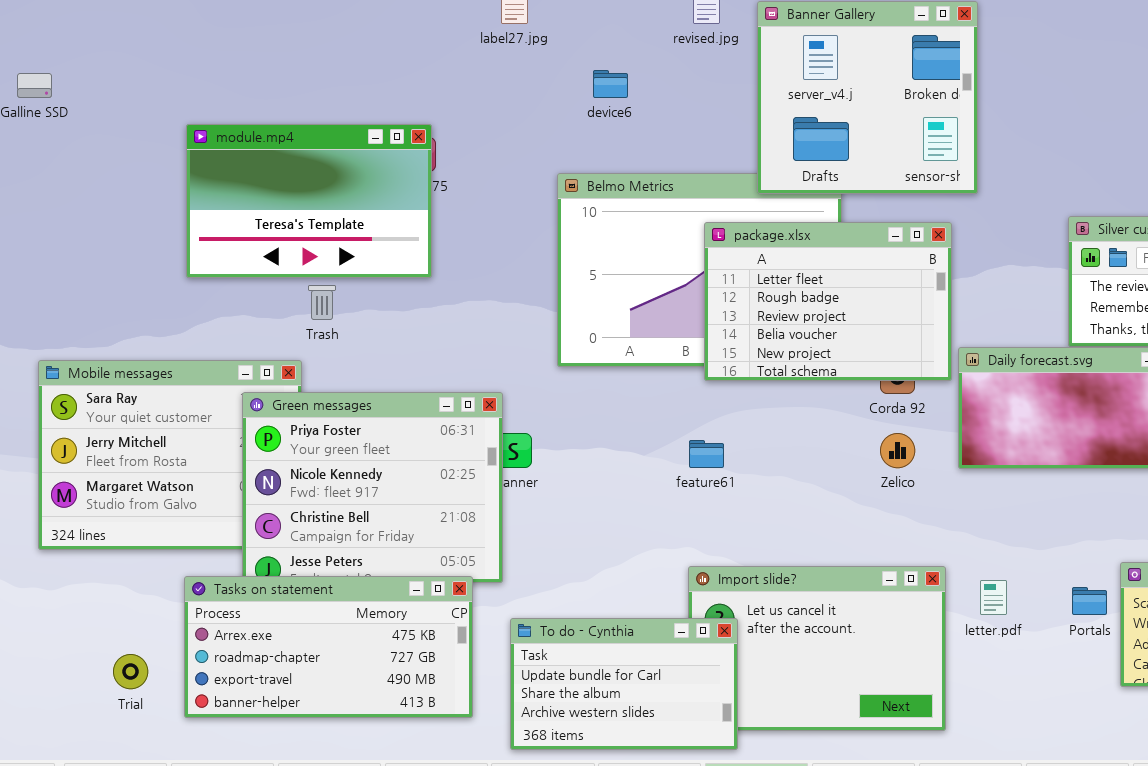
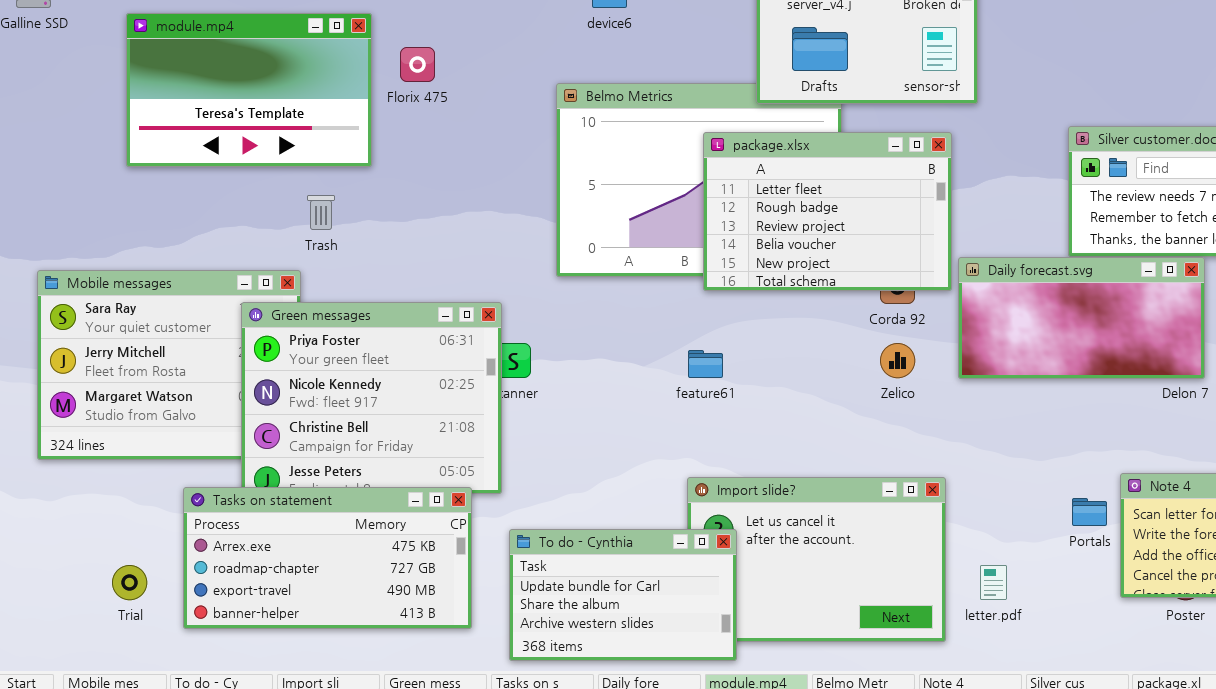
module.mp4: [186,124,432,278] -> [126,13,372,167], moved
letter.pdf: [980,580,1007,615] -> [980,565,1007,600], moved

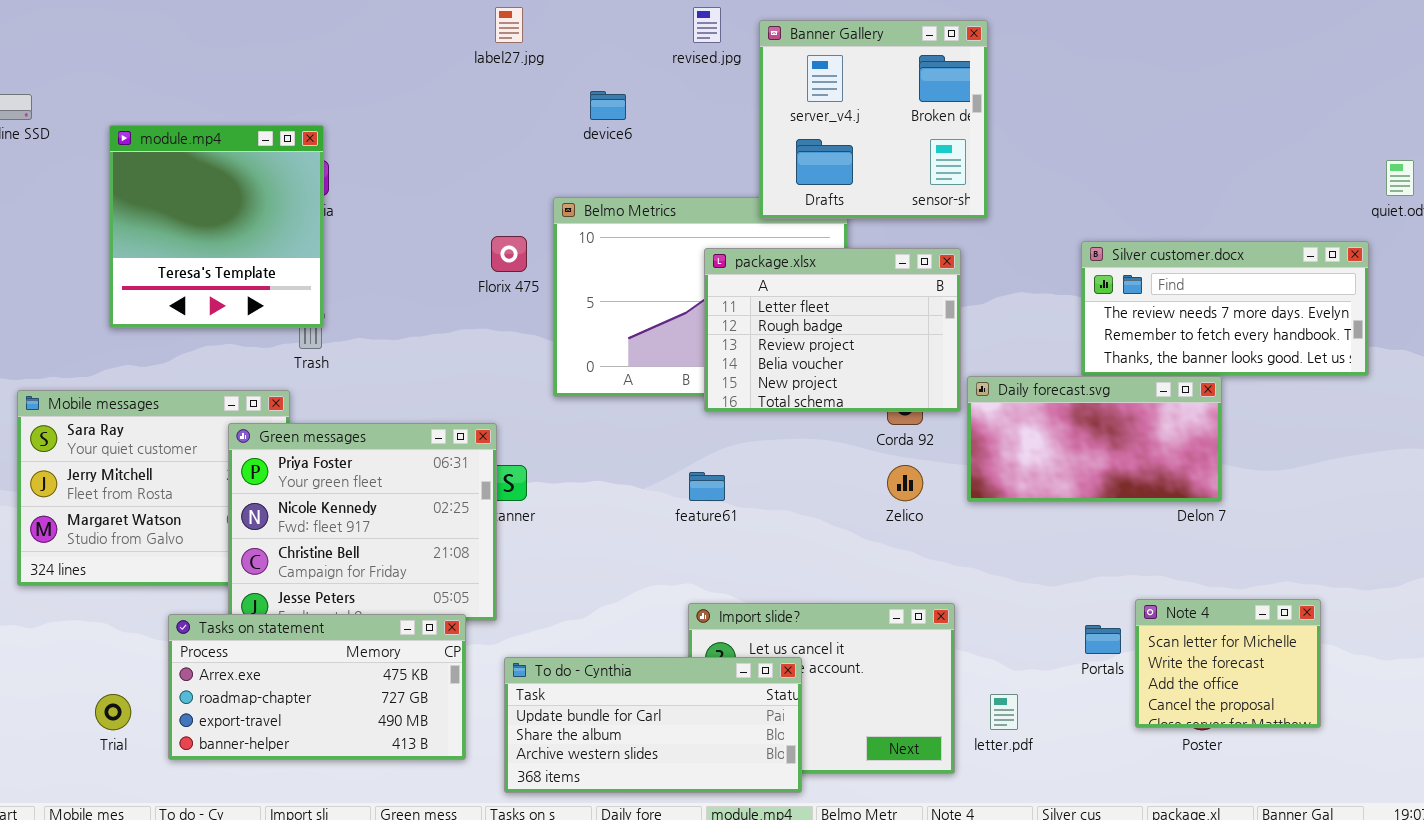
module.mp4: [126,13,372,167] -> [109,125,324,328], resized
Florix 475: [400,47,435,82] -> [491,236,527,272], moved
To do - Cynthia: [509,529,737,661] -> [504,657,802,793], resized

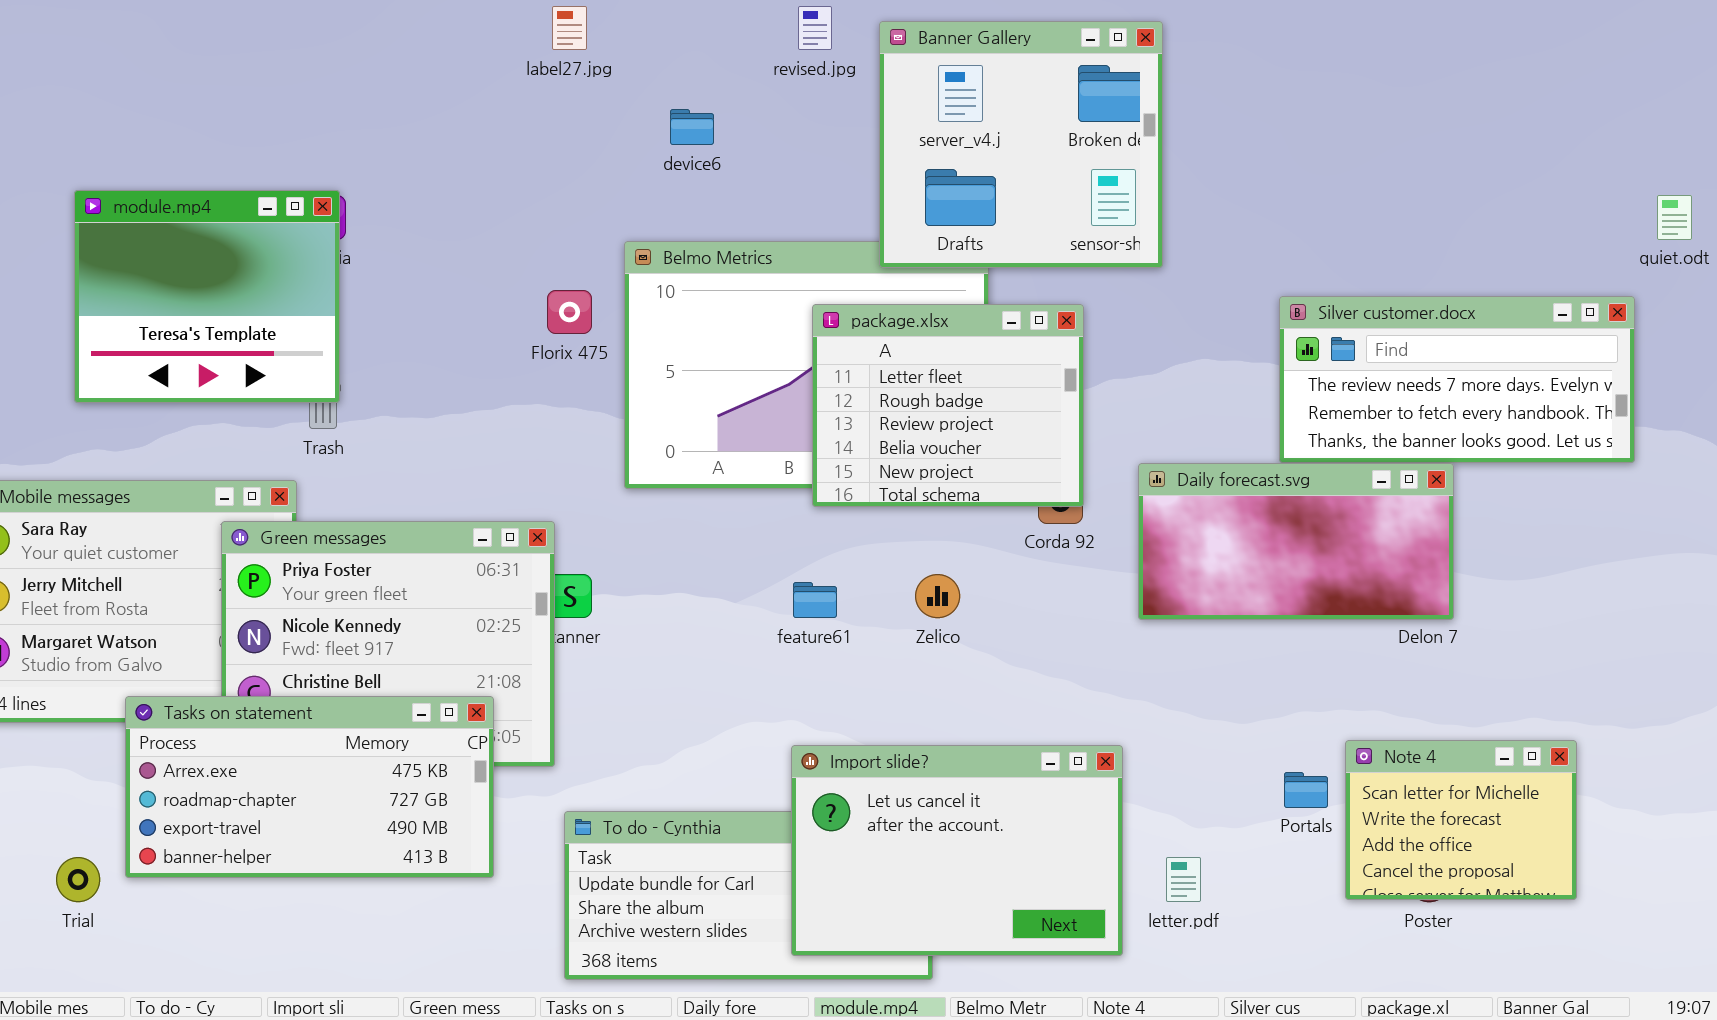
module.mp4: [109,125,324,328] -> [74,190,340,403], resized
package.xlsx: [704,248,961,412] -> [812,304,1084,507], resized
Zelico: [887,465,923,501] -> [915,574,960,618], moved
Import slide?: [688,603,955,774] -> [791,745,1123,956], raised
Tasks on statement: [168,614,466,760] -> [125,696,494,878], moved

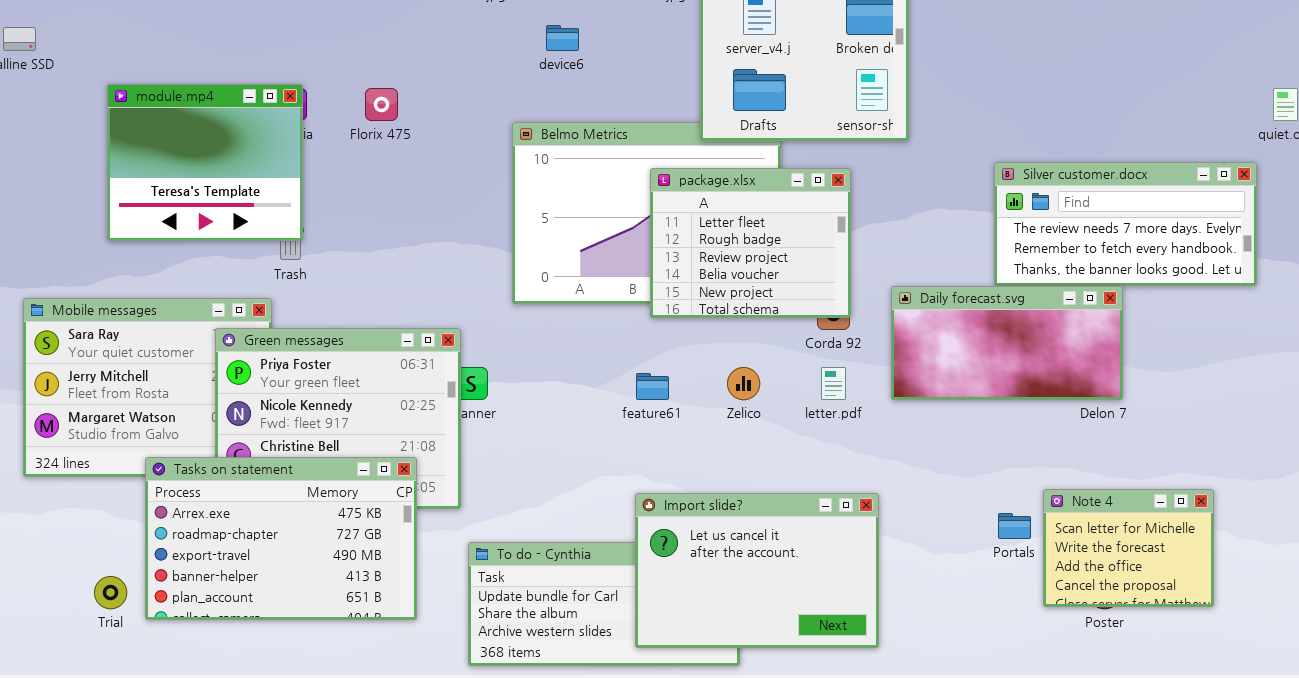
Florix 475: [547,290,592,334] -> [365,88,398,121], moved
Tasks on statement: [125,696,494,878] -> [145,457,417,620], resized
letter.pdf: [1166,857,1201,902] -> [821,367,846,400], moved

